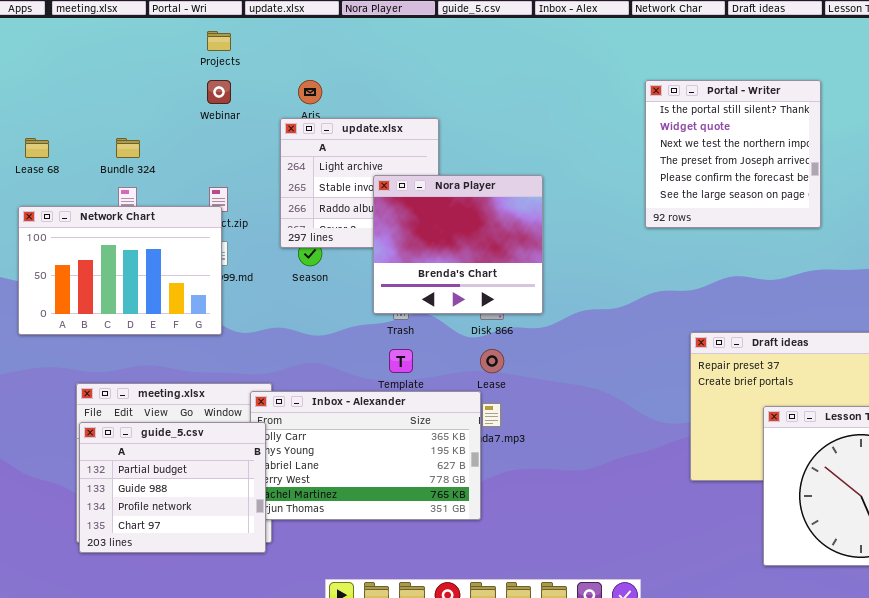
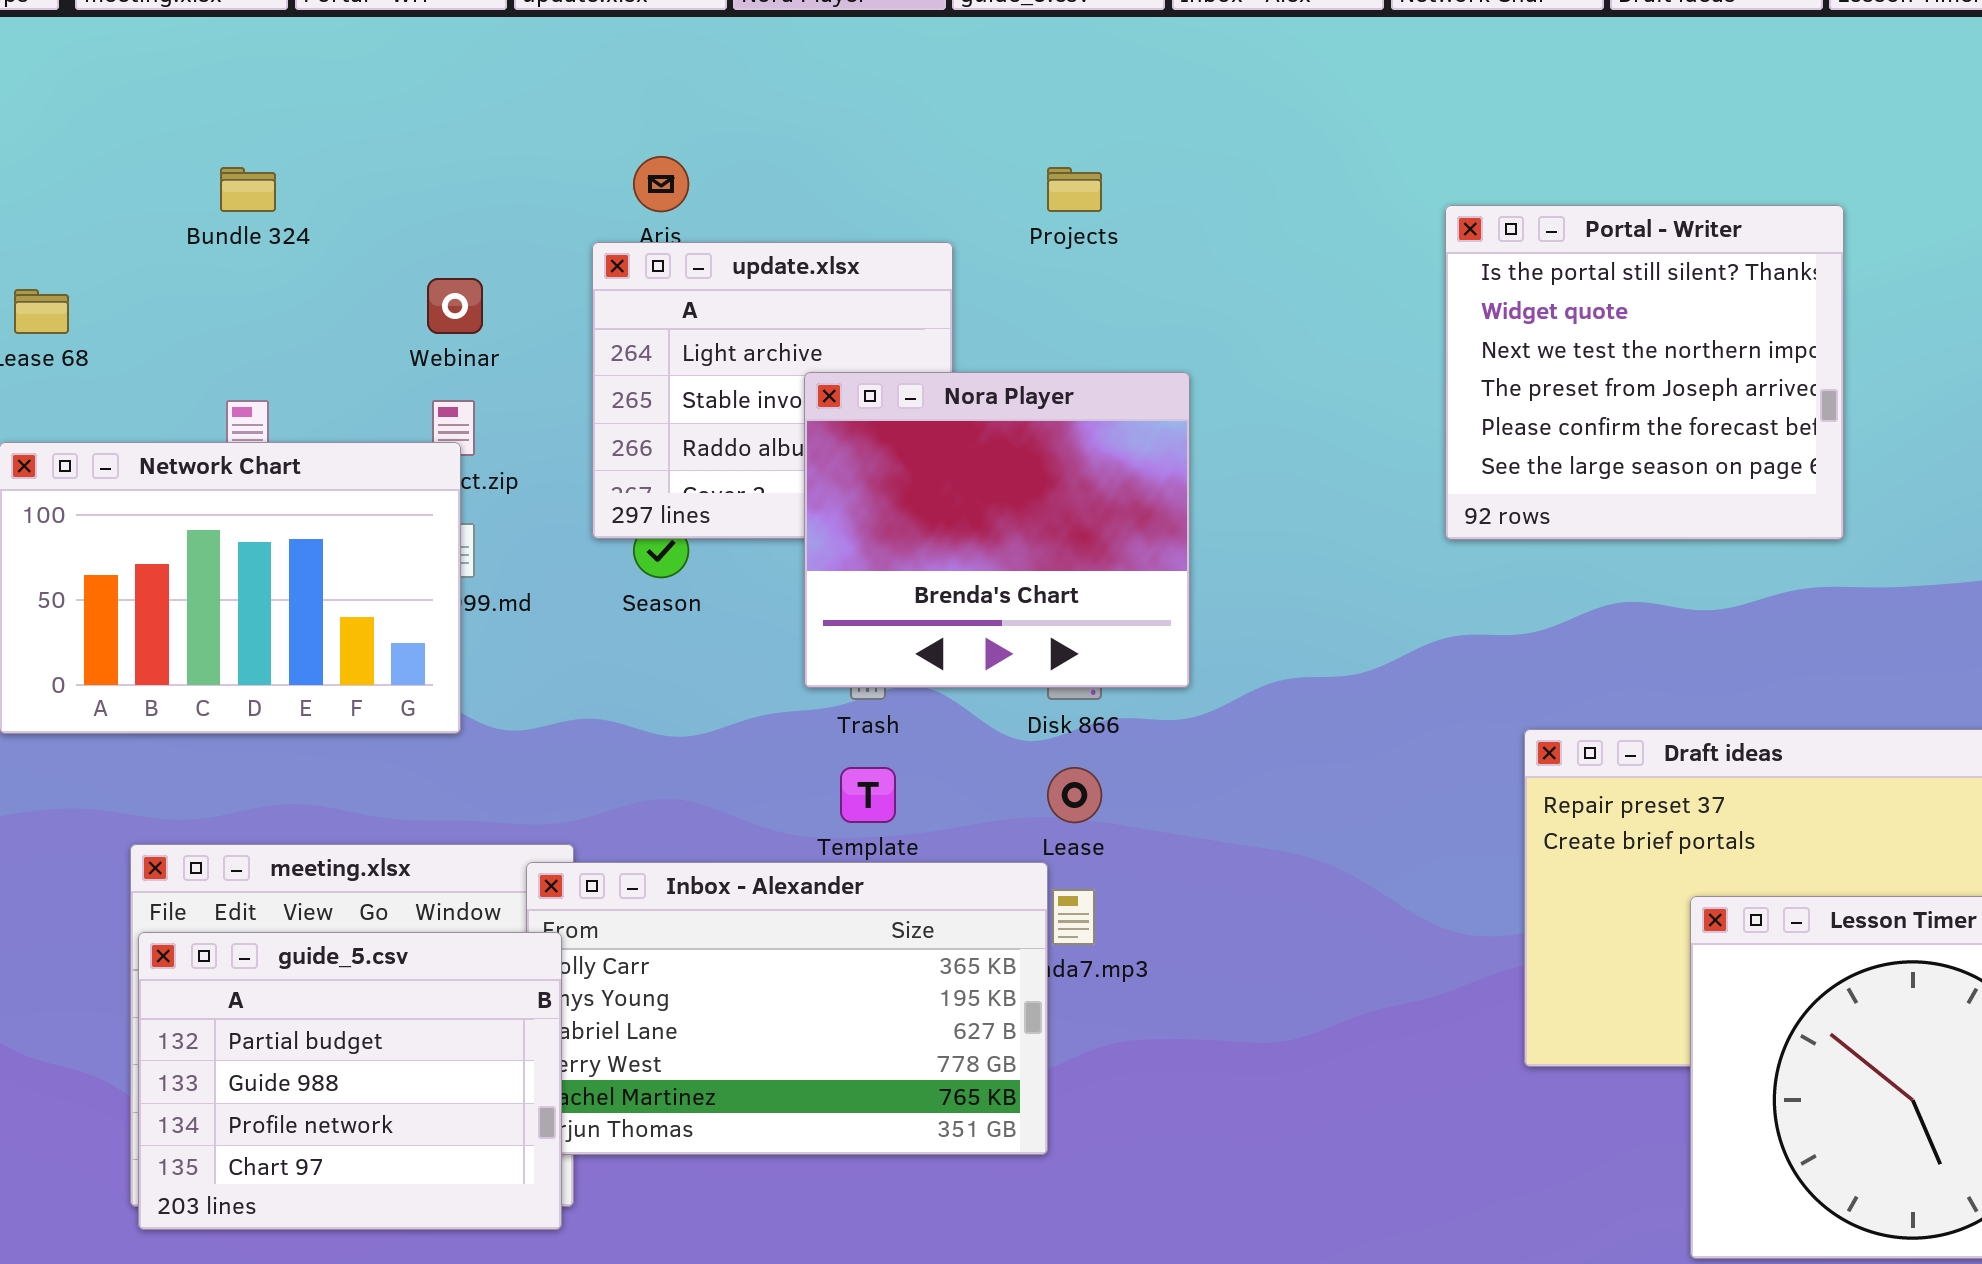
Projects: [207,31,231,51] -> [1047,167,1102,212], moved
Webinar: [207,80,231,104] -> [427,278,483,334], moved
Portal - Writer: [645,80,821,228] -> [1445,205,1844,540], moved
Bundle 324: [116,138,140,158] -> [220,167,276,212], moved

